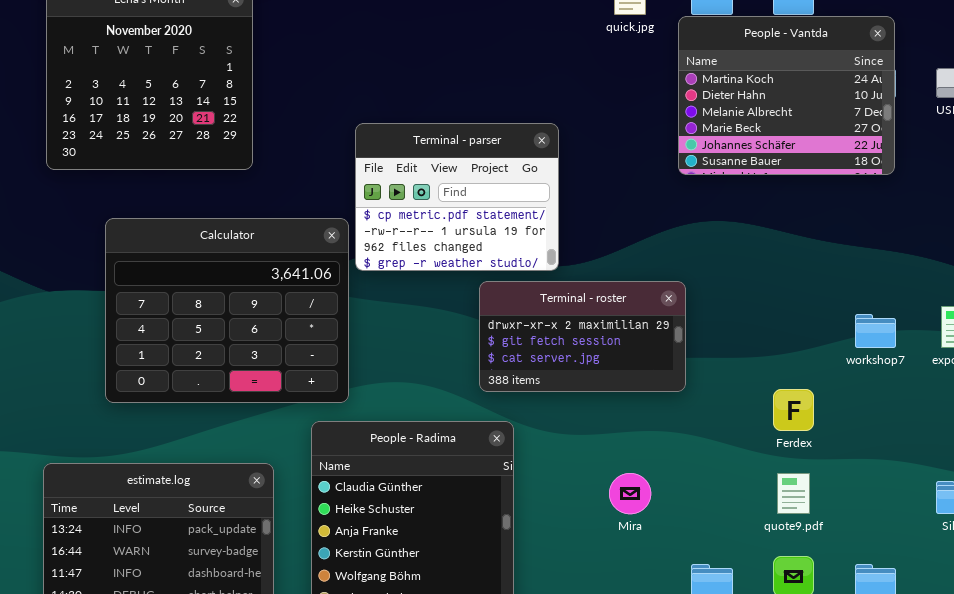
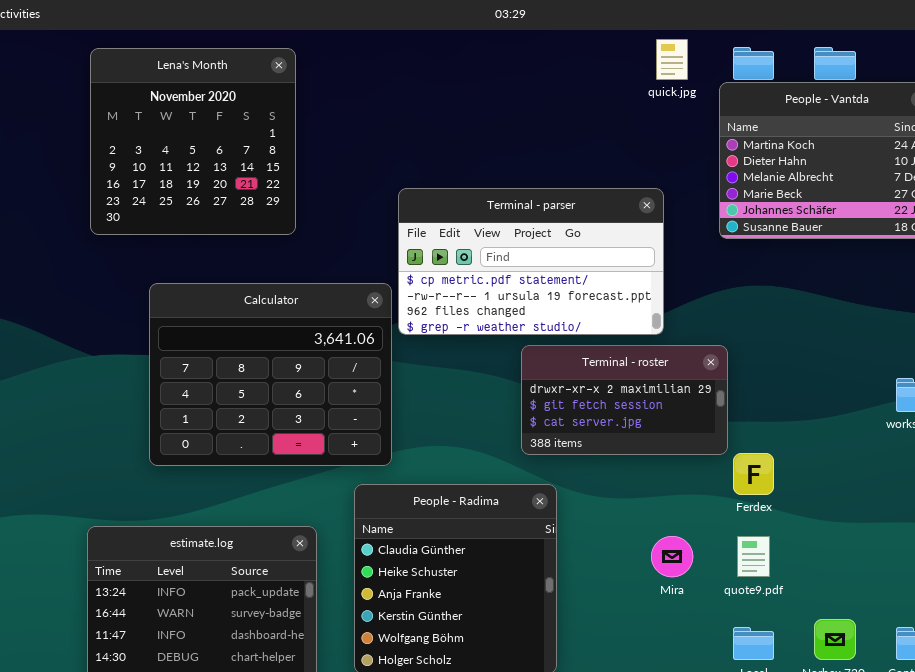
Terminal - parser: [355,123,559,271] -> [398,188,664,335], resized
Ferdex: [773,389,814,431] -> [733,453,774,495], moved
quote9.pdf: [777,473,810,514] -> [737,536,770,577], moved

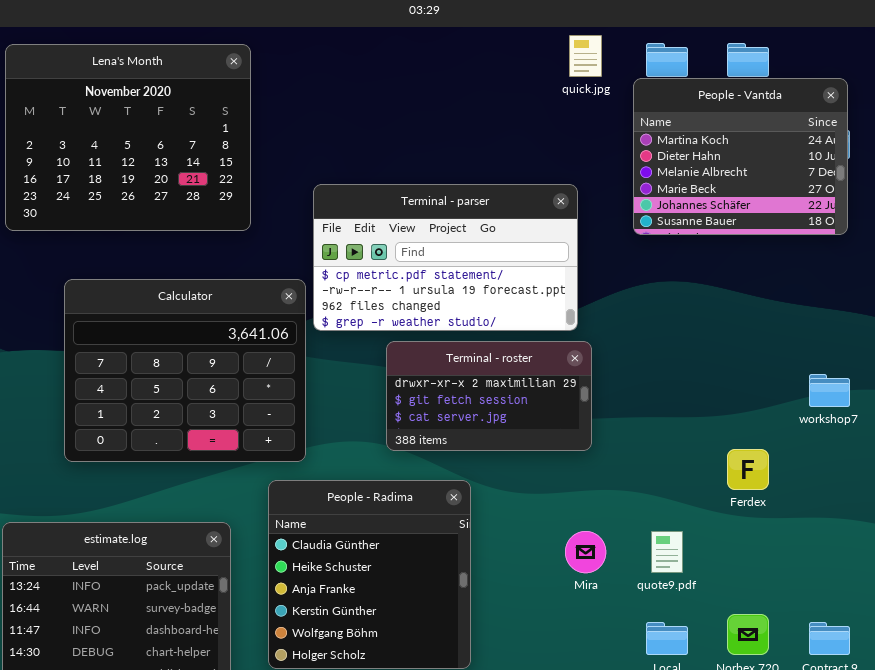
Lena's Month: [90,48,296,235] -> [5,44,251,231], resized
Terminal - roster: [521,345,728,455] -> [386,341,592,451], moved
Ferdex: [733,453,774,495] -> [727,449,769,490], moved

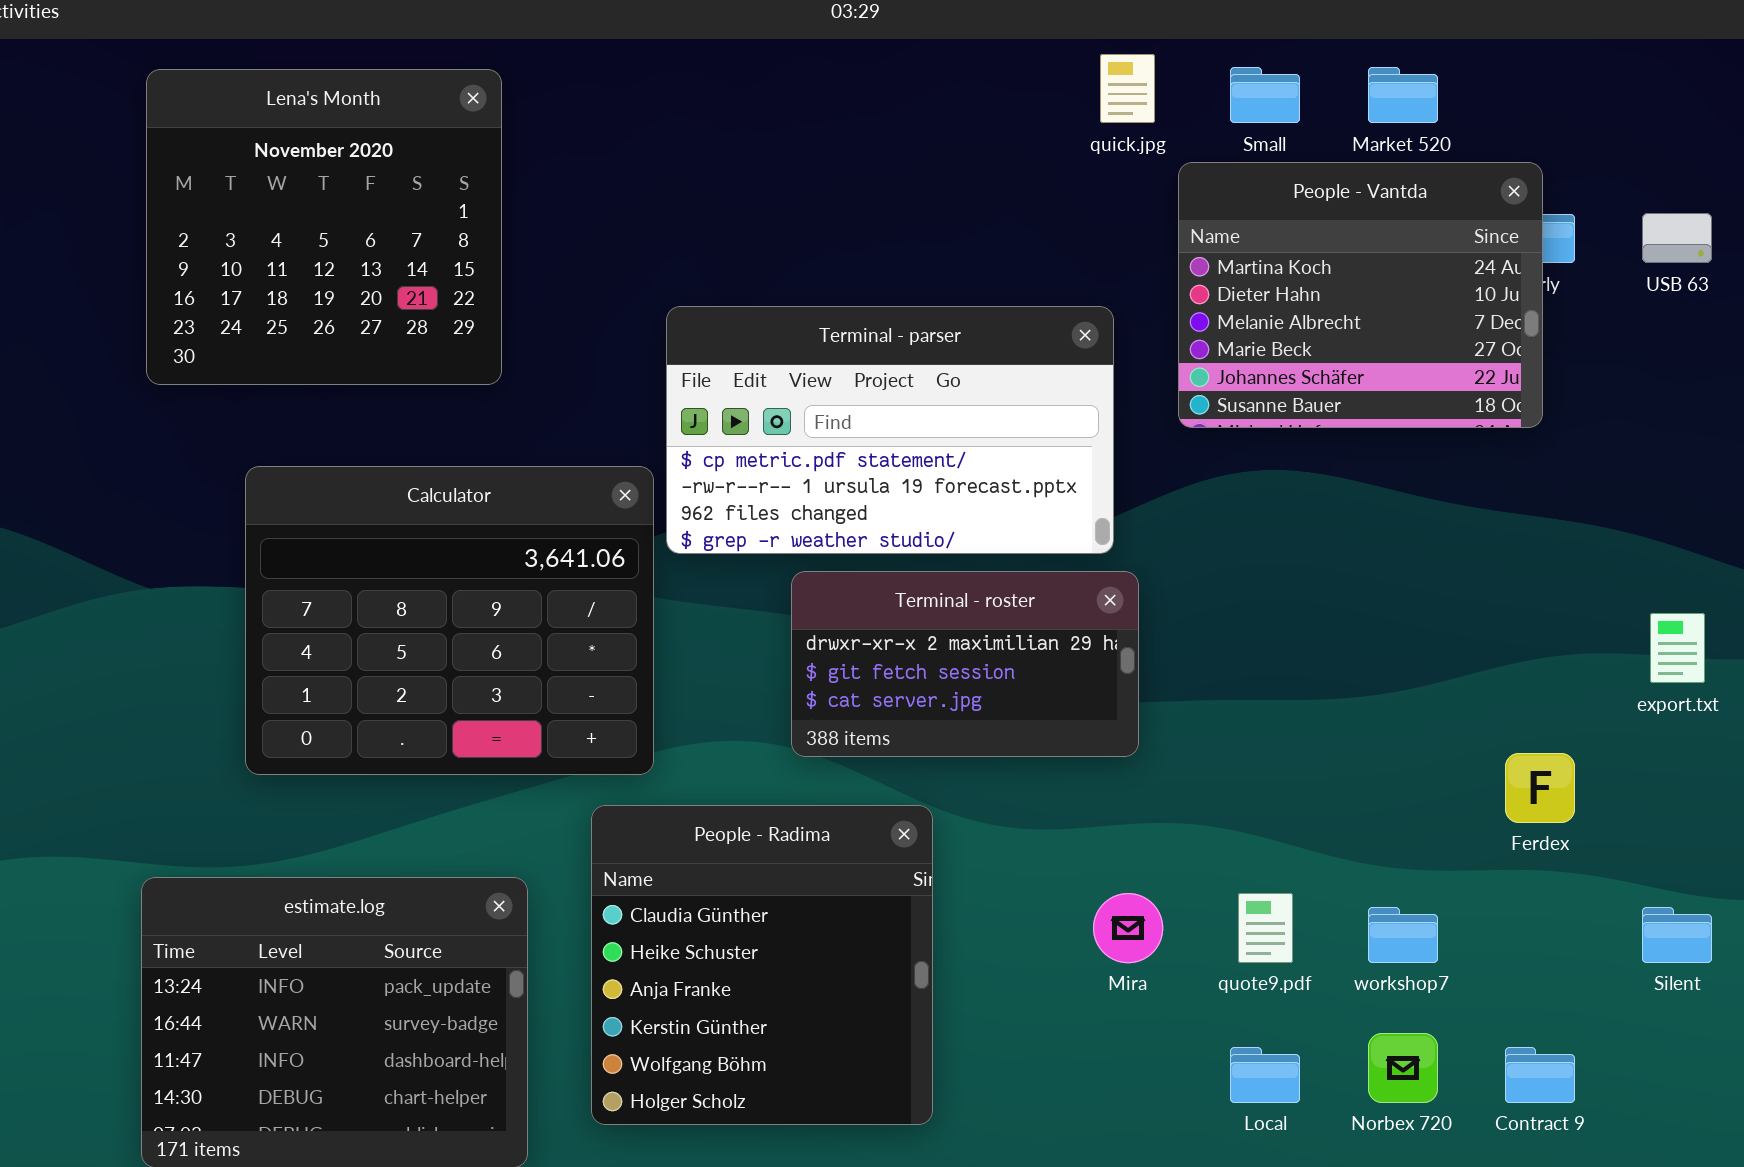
Lena's Month: [5,44,251,231] -> [146,69,502,385], resized
People - Vantda: [633,78,848,235] -> [1178,162,1543,428], moved
workshop7: [809,374,850,407] -> [1368,907,1438,963], moved
Ferdex: [727,449,769,490] -> [1505,753,1575,823], moved

